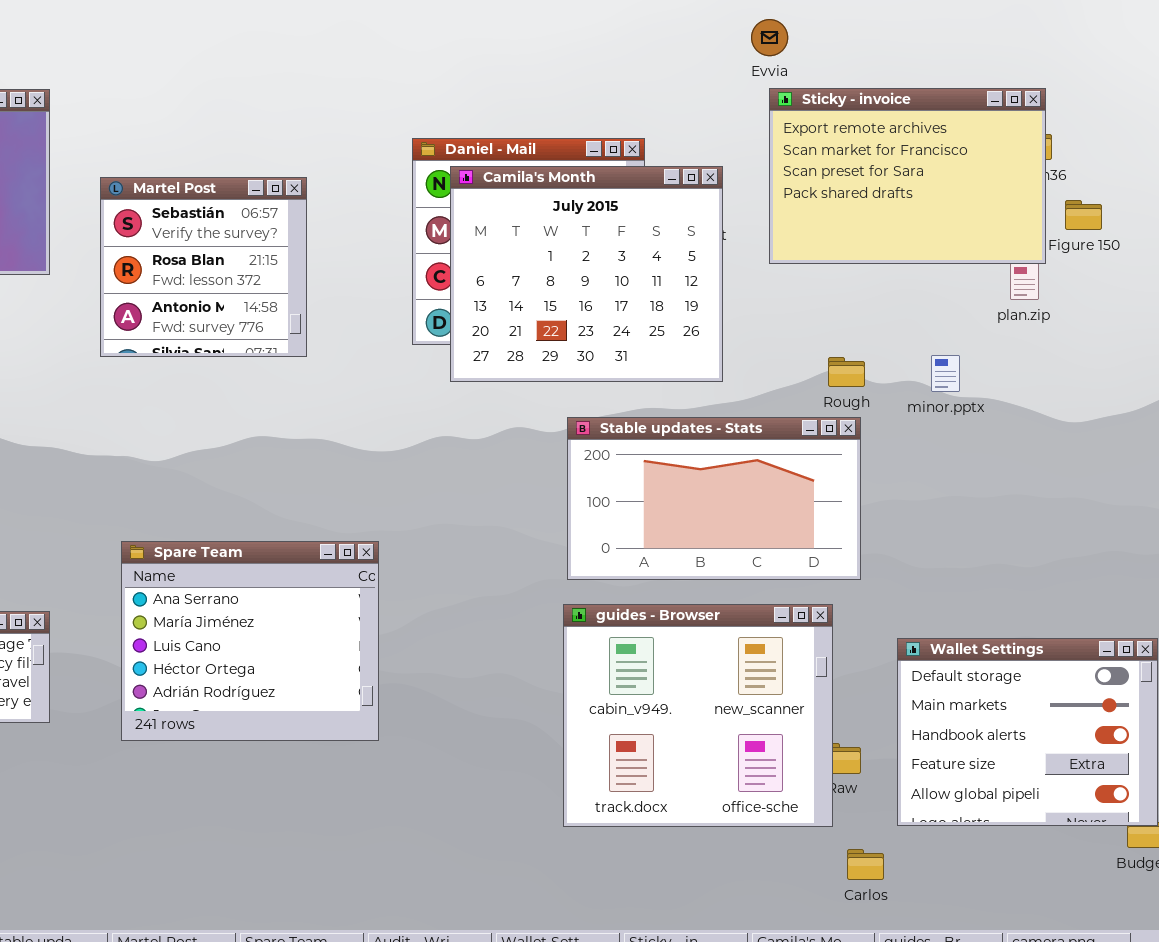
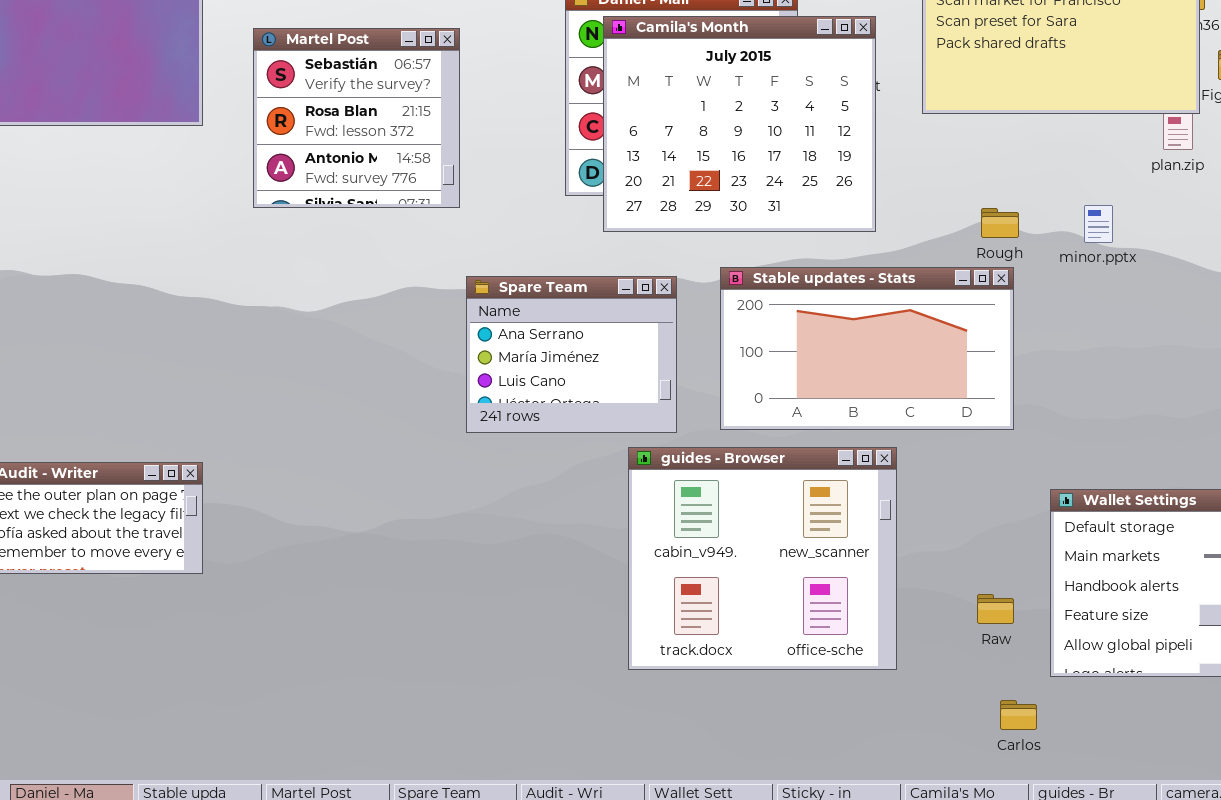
Spare Team: [121,541,379,741] -> [466,276,677,433], moved, resized
guides - Browser: [563,604,833,827] -> [628,447,897,670], moved

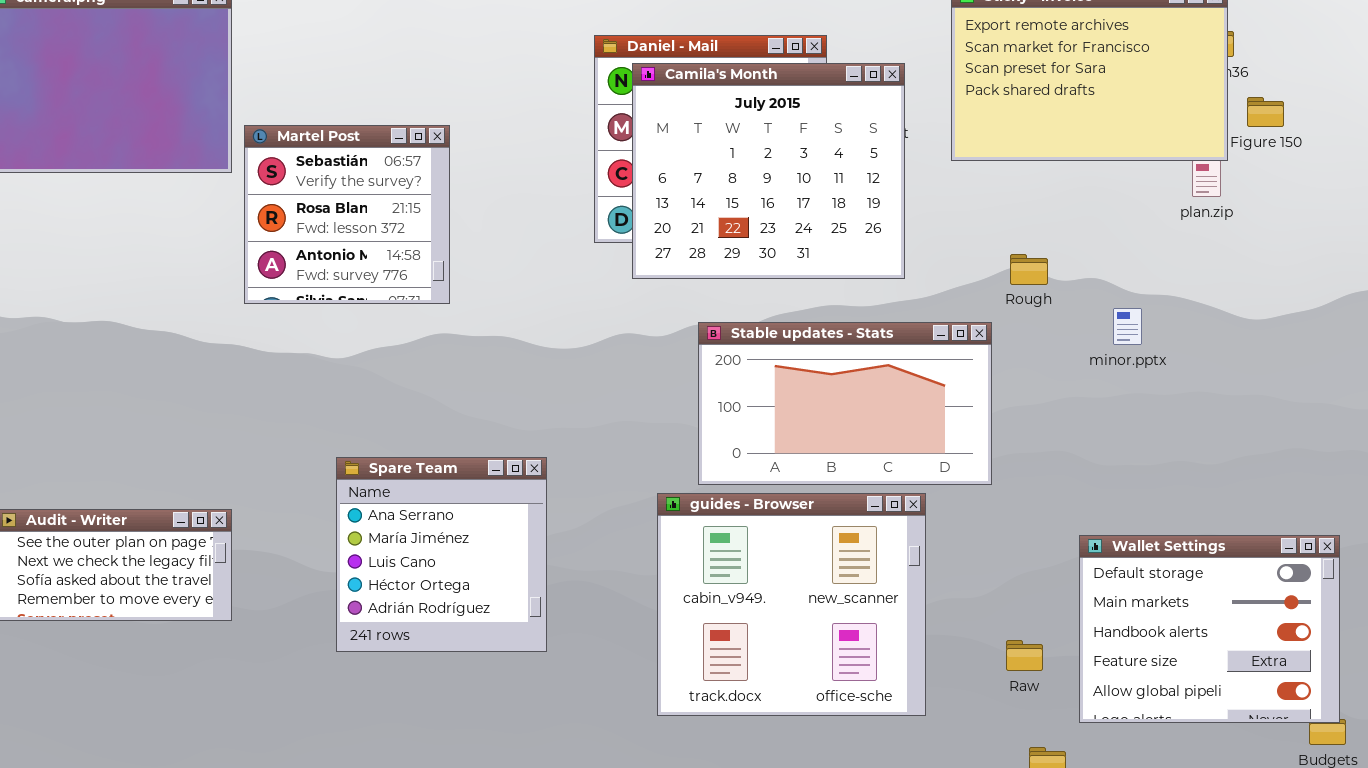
Martel Post: [253,28,460,208] -> [244,125,450,304], moved
minor.pptx: [1084,205,1113,243] -> [1113,308,1142,345], moved
Stable updates - Stats: [720,267,1014,430] -> [698,322,992,485], moved
Spare Team: [466,276,677,433] -> [336,457,547,652], moved, resized

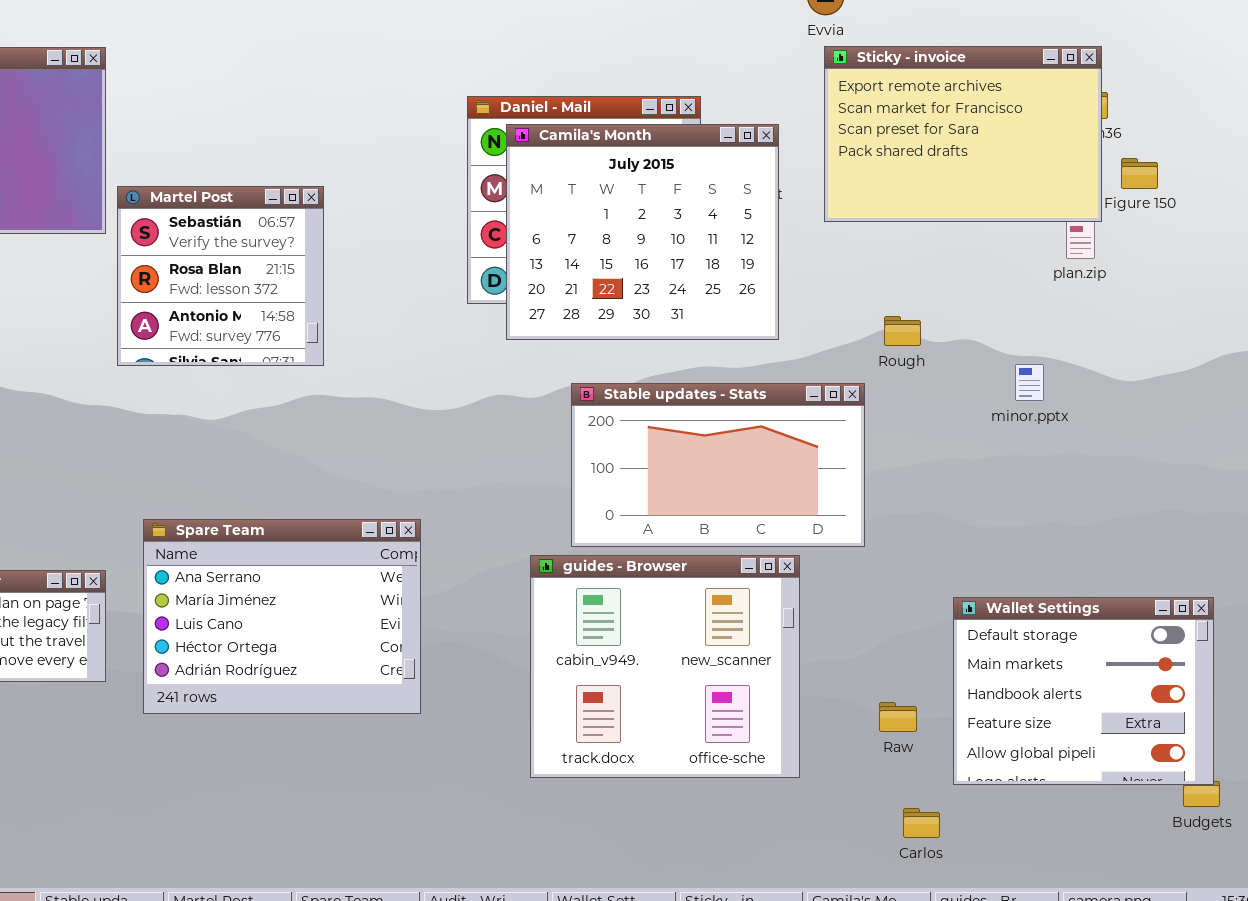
minor.pptx: [1113,308,1142,345] -> [1015,364,1044,401], moved
Spare Team: [336,457,547,652] -> [143,519,421,714], resized

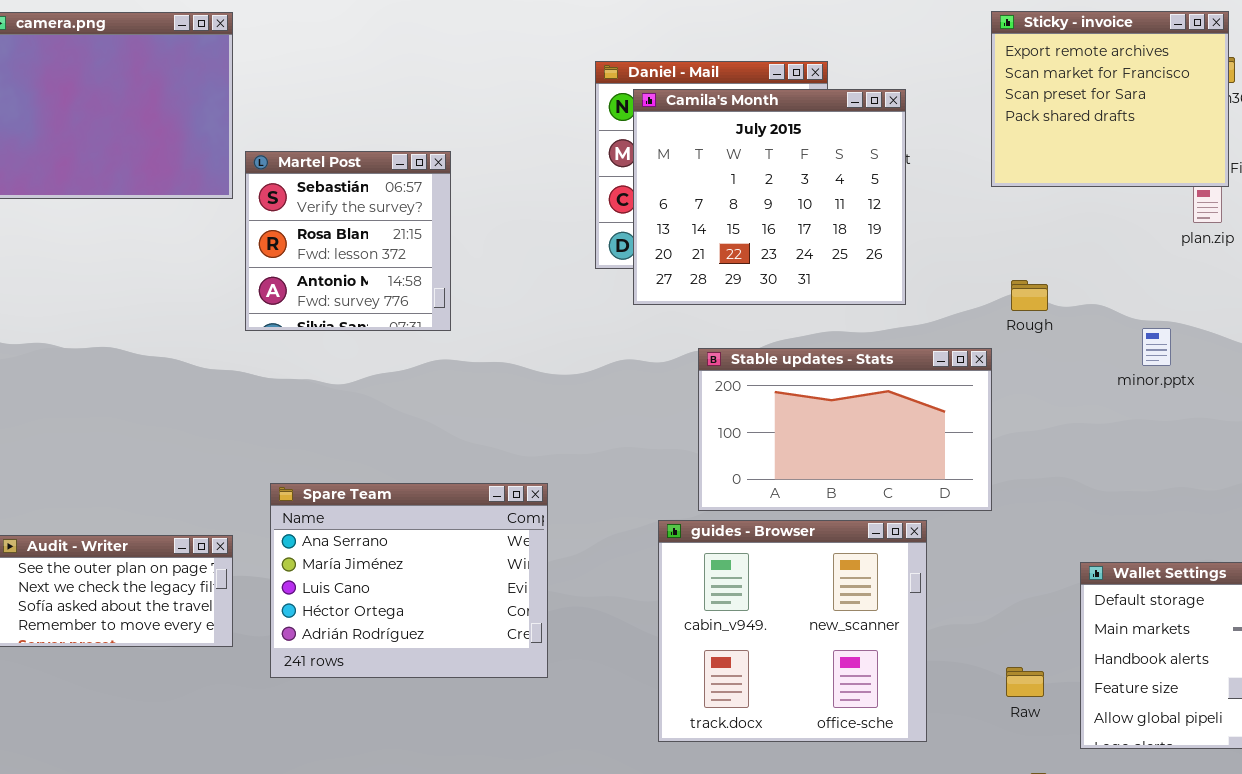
Sticky - invoice: [824,46,1102,222] -> [991,11,1229,187], resized

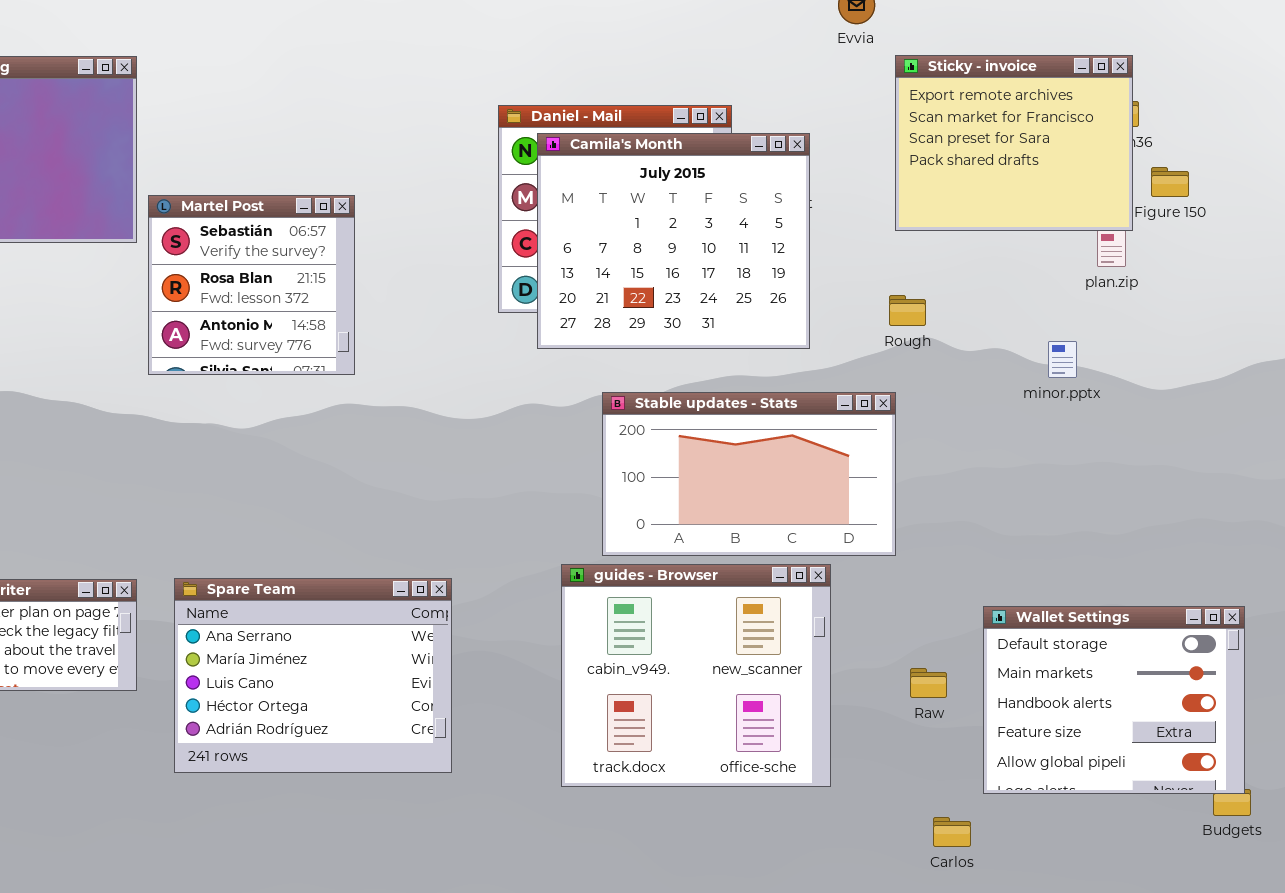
Rough: [1011,280,1048,311] -> [889,295,926,326], moved
minor.pptx: [1142,328,1171,366] -> [1048,341,1077,378], moved
Spare Team: [270,483,548,678] -> [174,578,452,773], moved
Raw: [1006,667,1044,697] -> [910,668,947,698], moved

